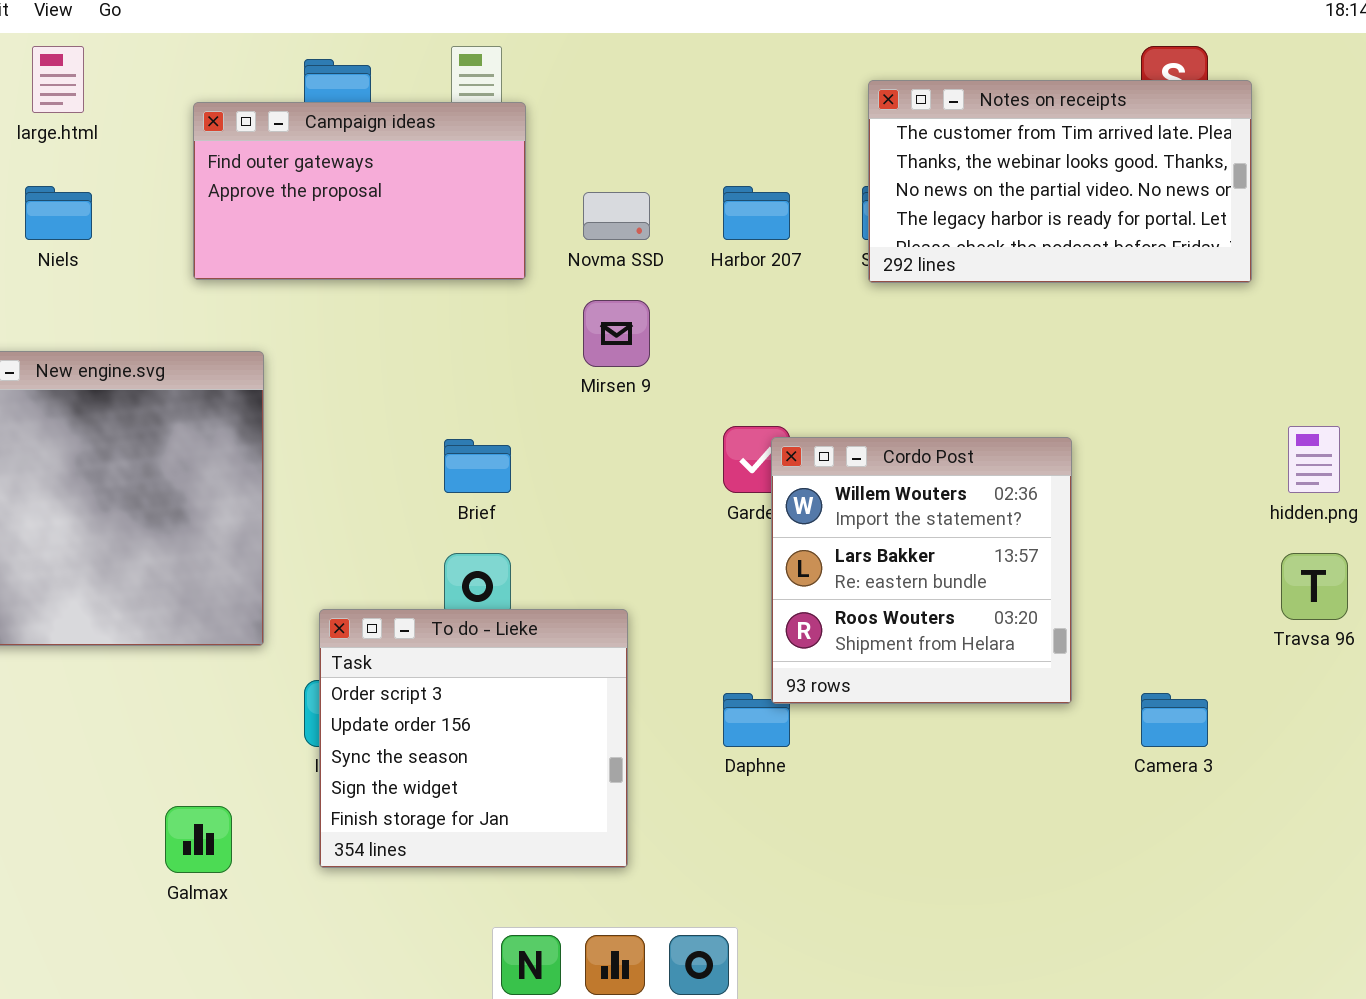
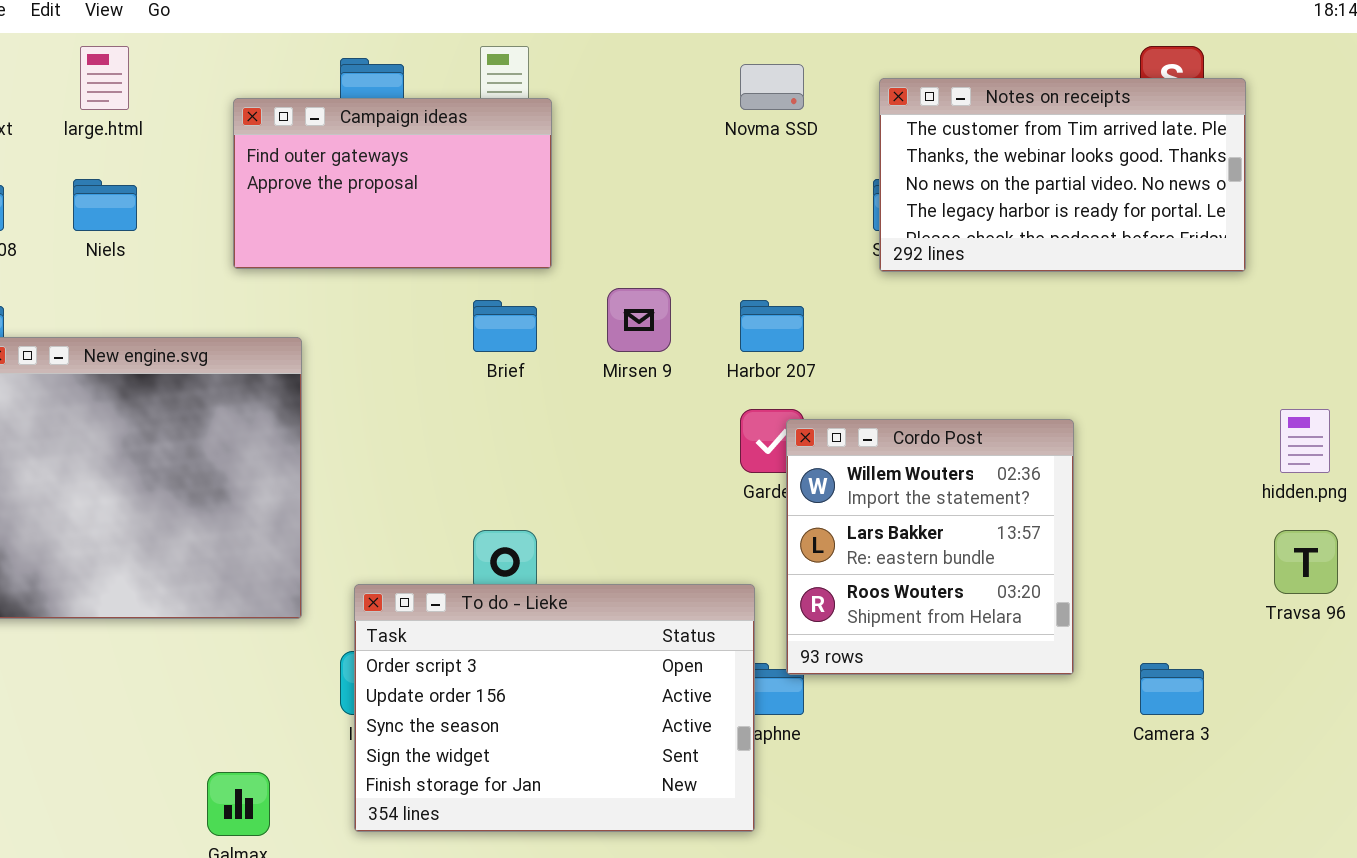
Harbor 207: [723,186,790,240] -> [740,300,804,352], moved
Novma SSD: [583,192,650,240] -> [740,64,804,110], moved
Brief: [444,439,511,493] -> [473,300,537,352], moved
To do - Lieke: [319,609,628,868] -> [354,584,755,832], resized

